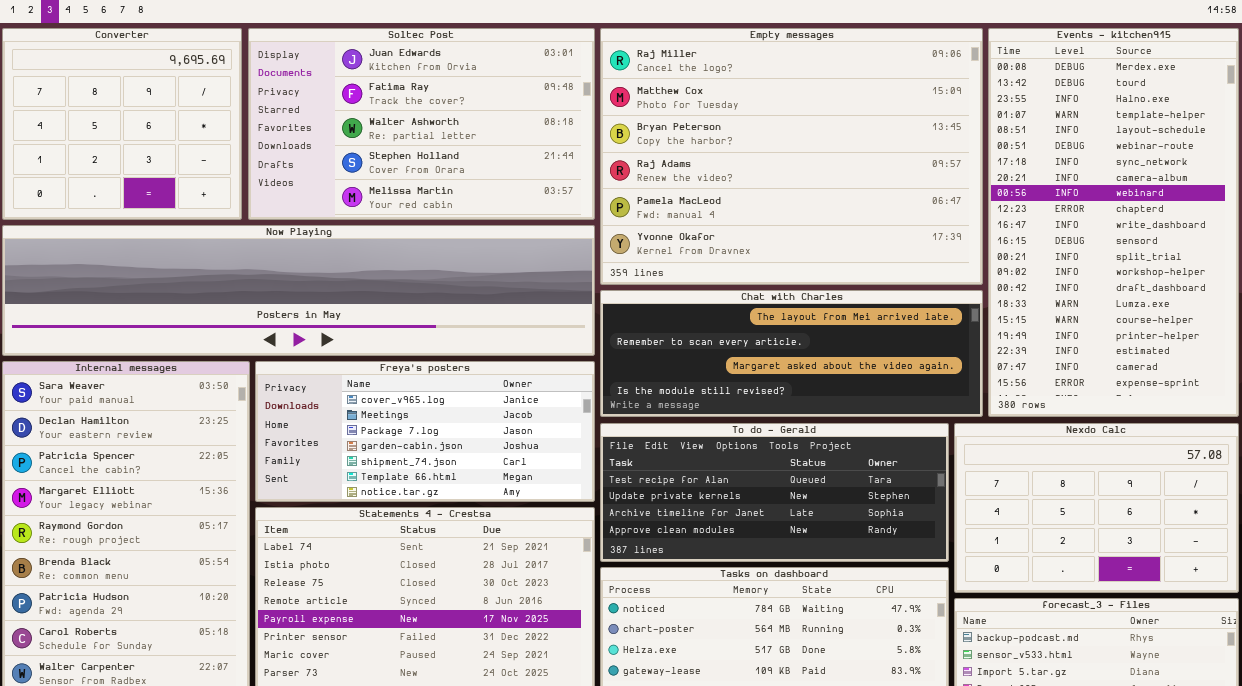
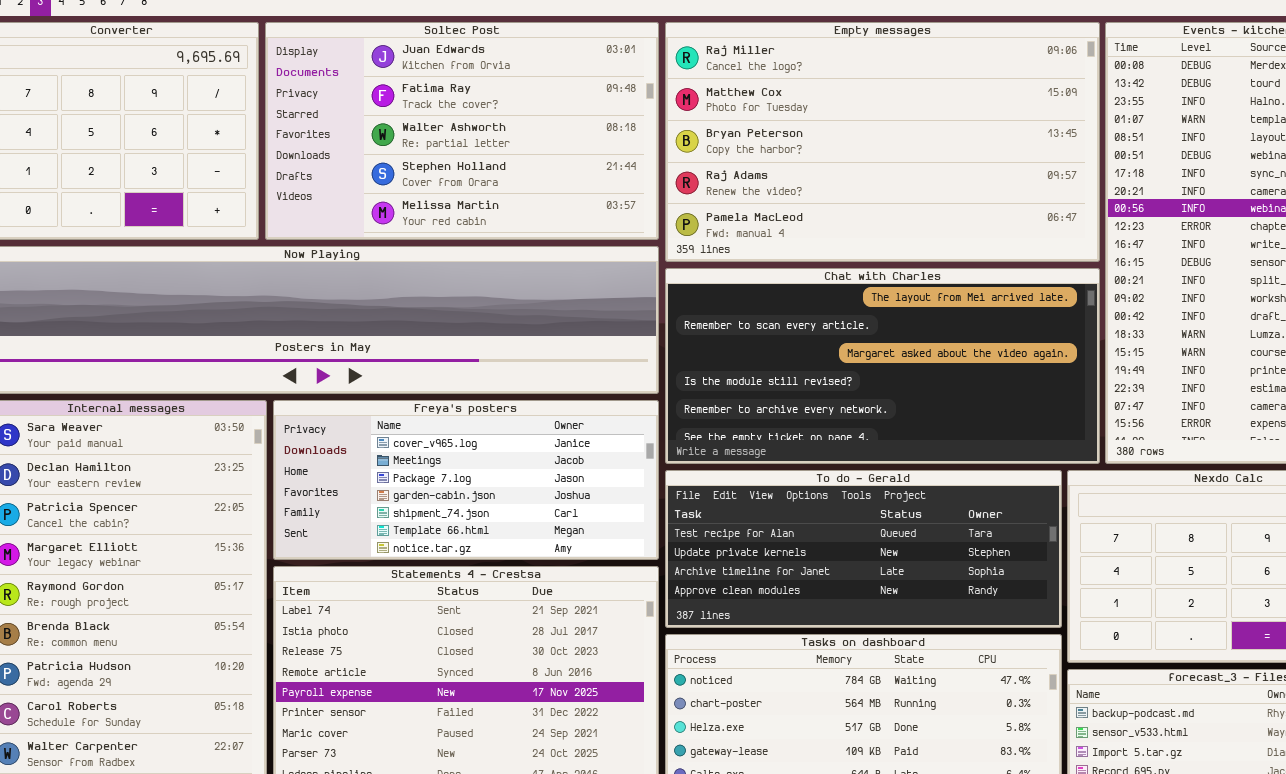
Empty messages: [600,28,983,285] -> [665,22,1100,262], resized
Chat with Charles: [600,290,983,417] -> [665,268,1100,464], resized

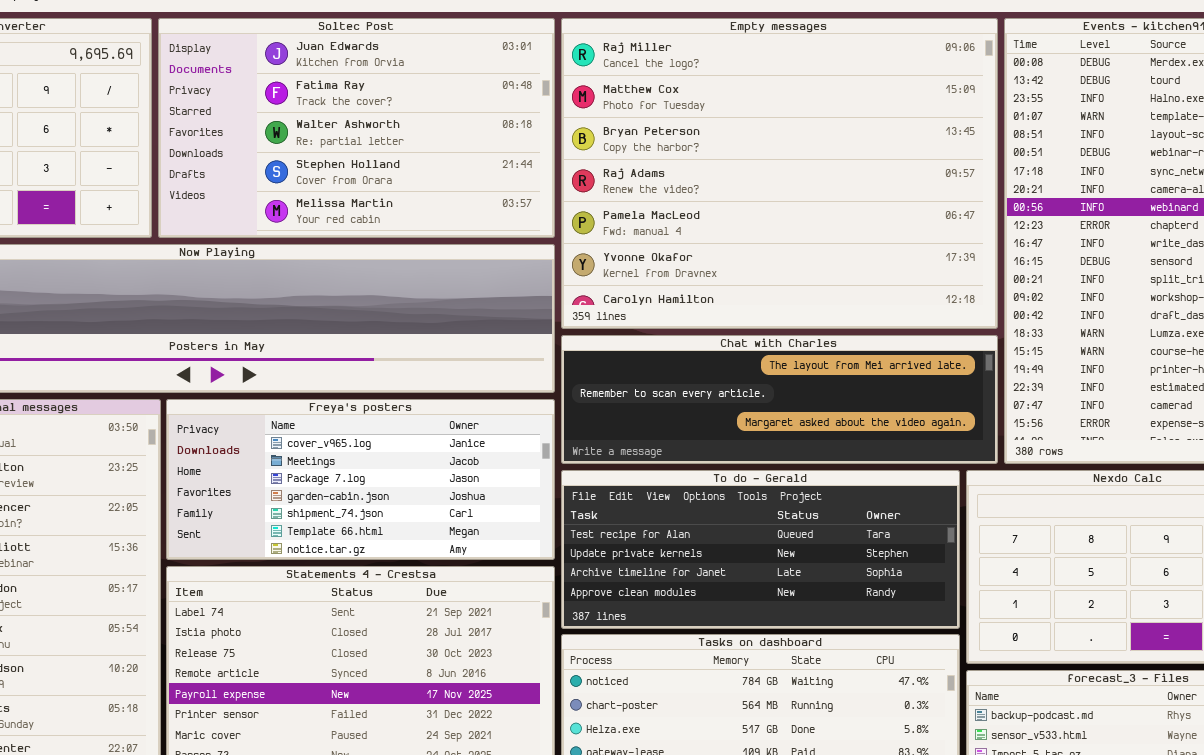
Empty messages: [665,22,1100,262] -> [561,18,998,329], resized
Chat with Charles: [665,268,1100,464] -> [561,335,998,464], resized

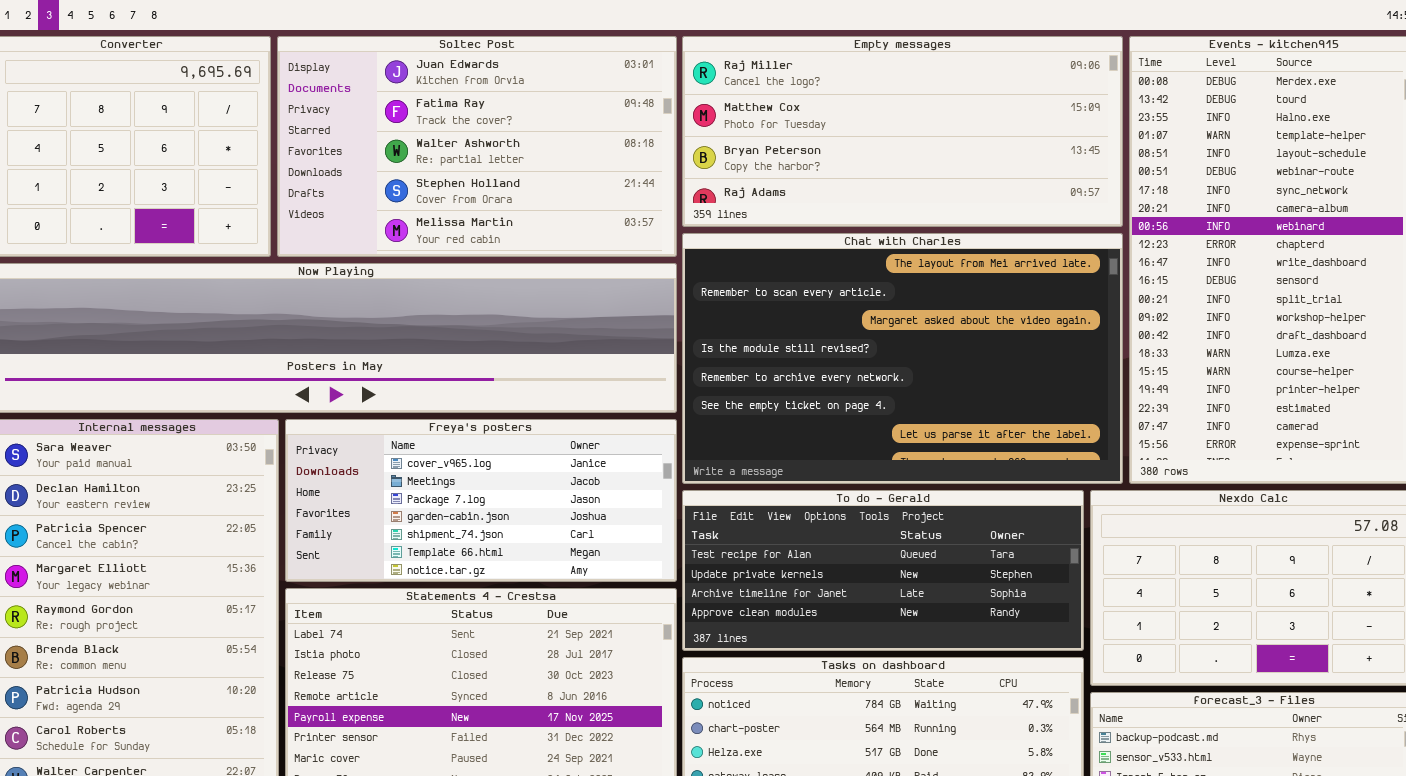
Empty messages: [561,18,998,329] -> [682,36,1123,227], resized
Chat with Charles: [561,335,998,464] -> [682,233,1123,484], resized

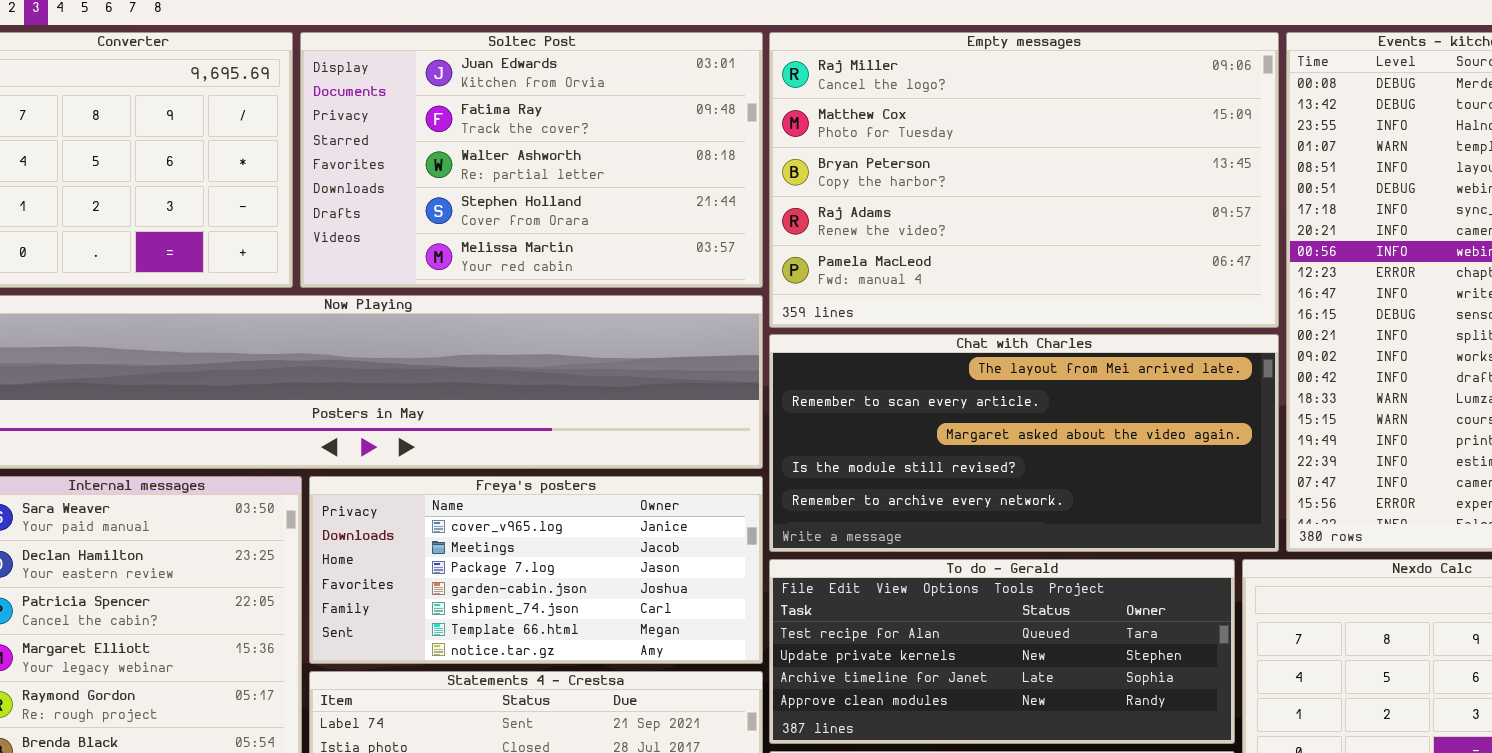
Empty messages: [682,36,1123,227] -> [769,32,1279,328], resized
Chat with Charles: [682,233,1123,484] -> [769,334,1279,552], resized

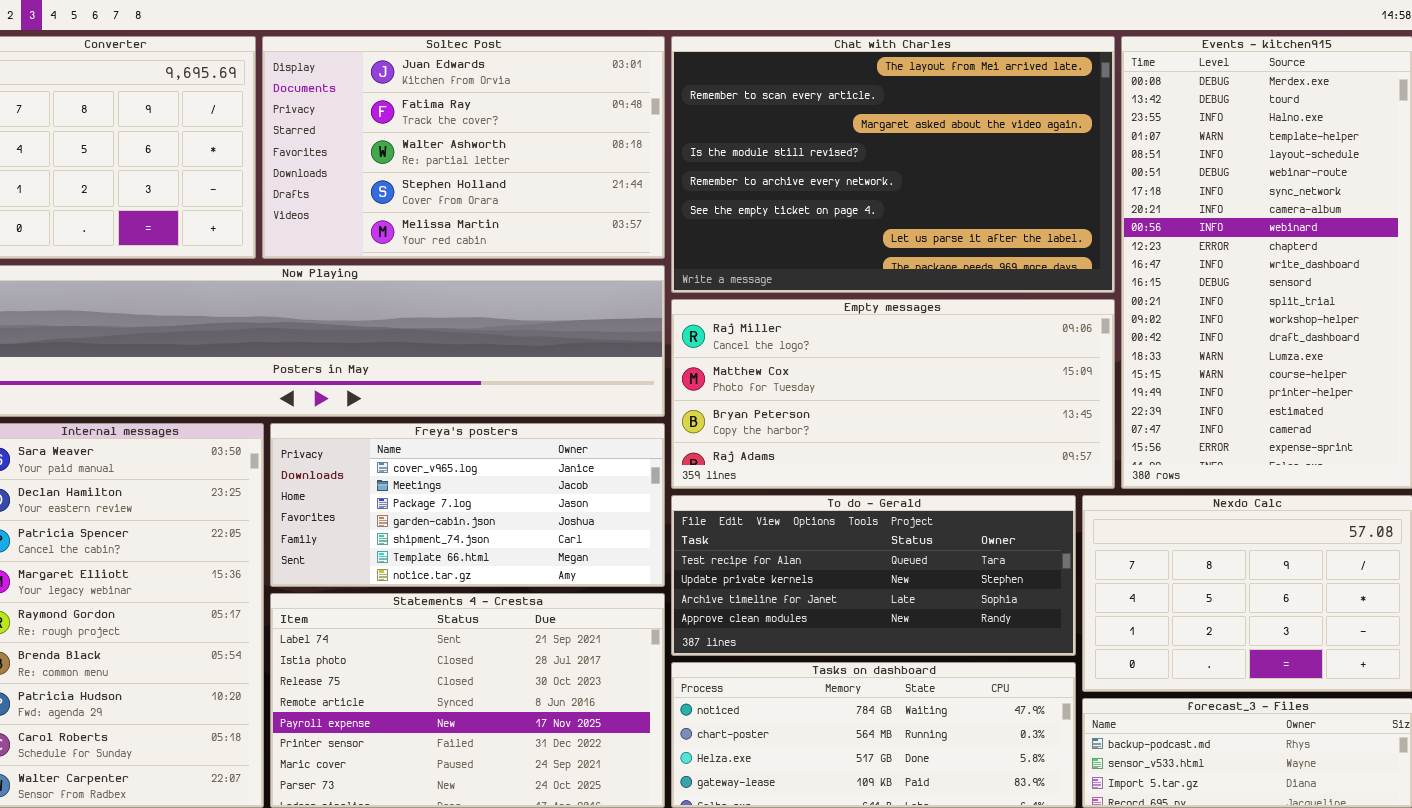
Empty messages: [769,32,1279,328] -> [671,299,1115,489], moved, resized
Chat with Charles: [769,334,1279,552] -> [671,36,1115,293], moved, resized

